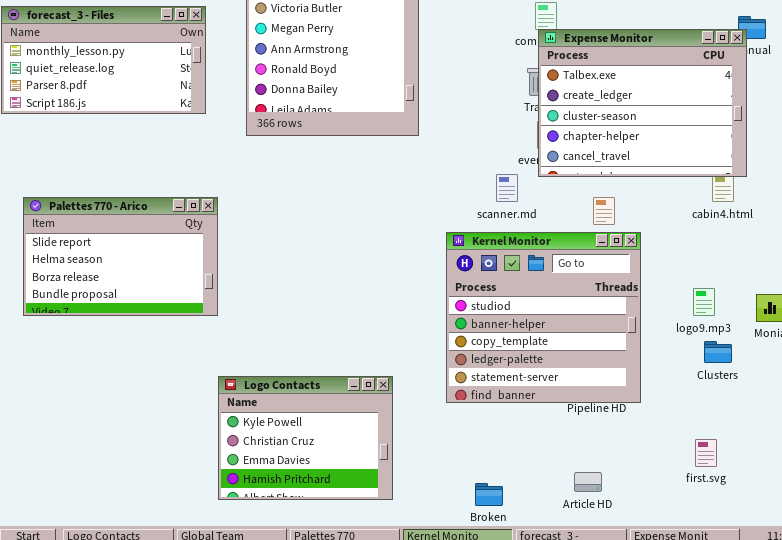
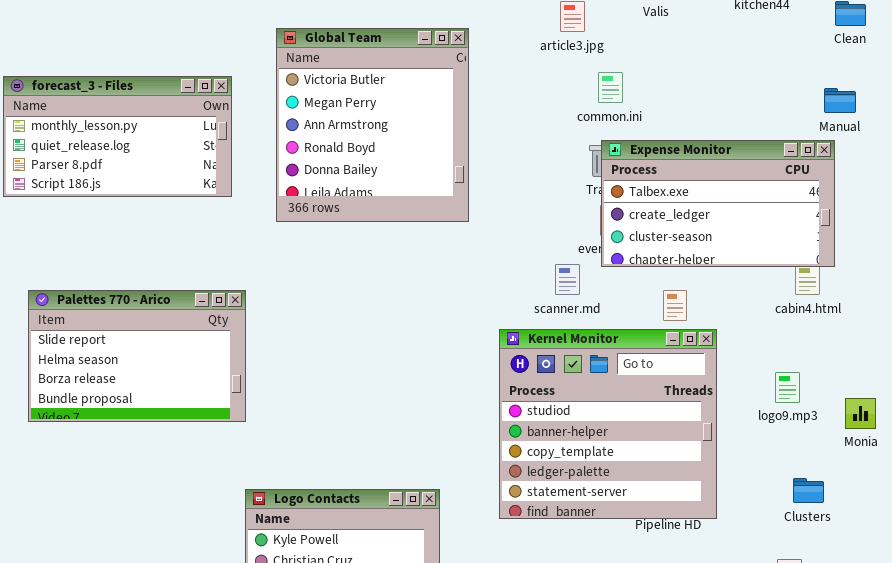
Expense Monitor: [538,29,747,177] -> [601,140,835,267], resized
logo9.mp3: [693,288,715,316] -> [775,372,800,403], moved
Clusters: [704,341,732,363] -> [793,478,824,503], moved

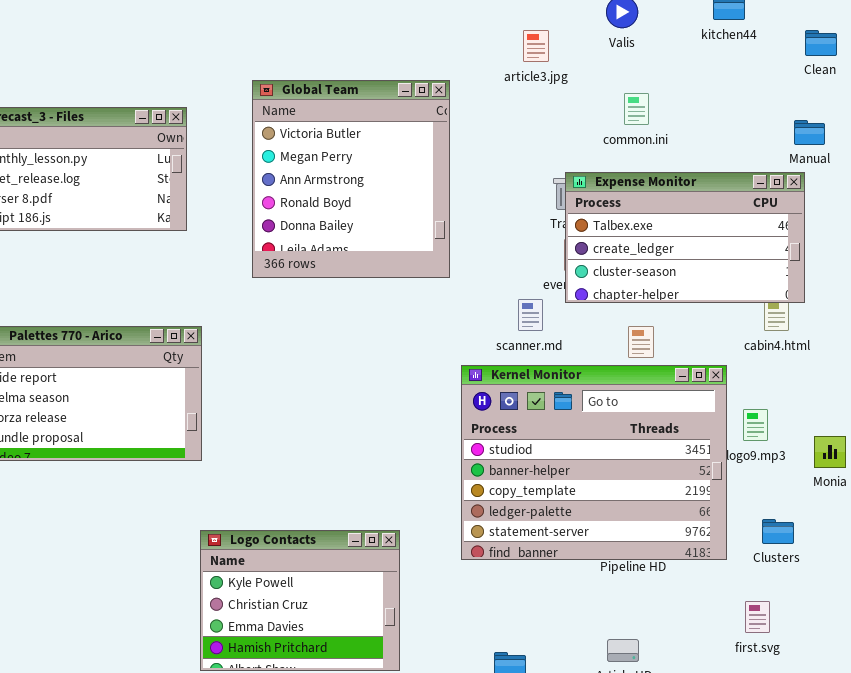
Global Team: [276,28,469,222] -> [252,80,450,278], moved
common.ini: [598,72,623,103] -> [624,93,649,125], moved
Kernel Monitor: [499,329,717,519] -> [461,365,727,560], resized

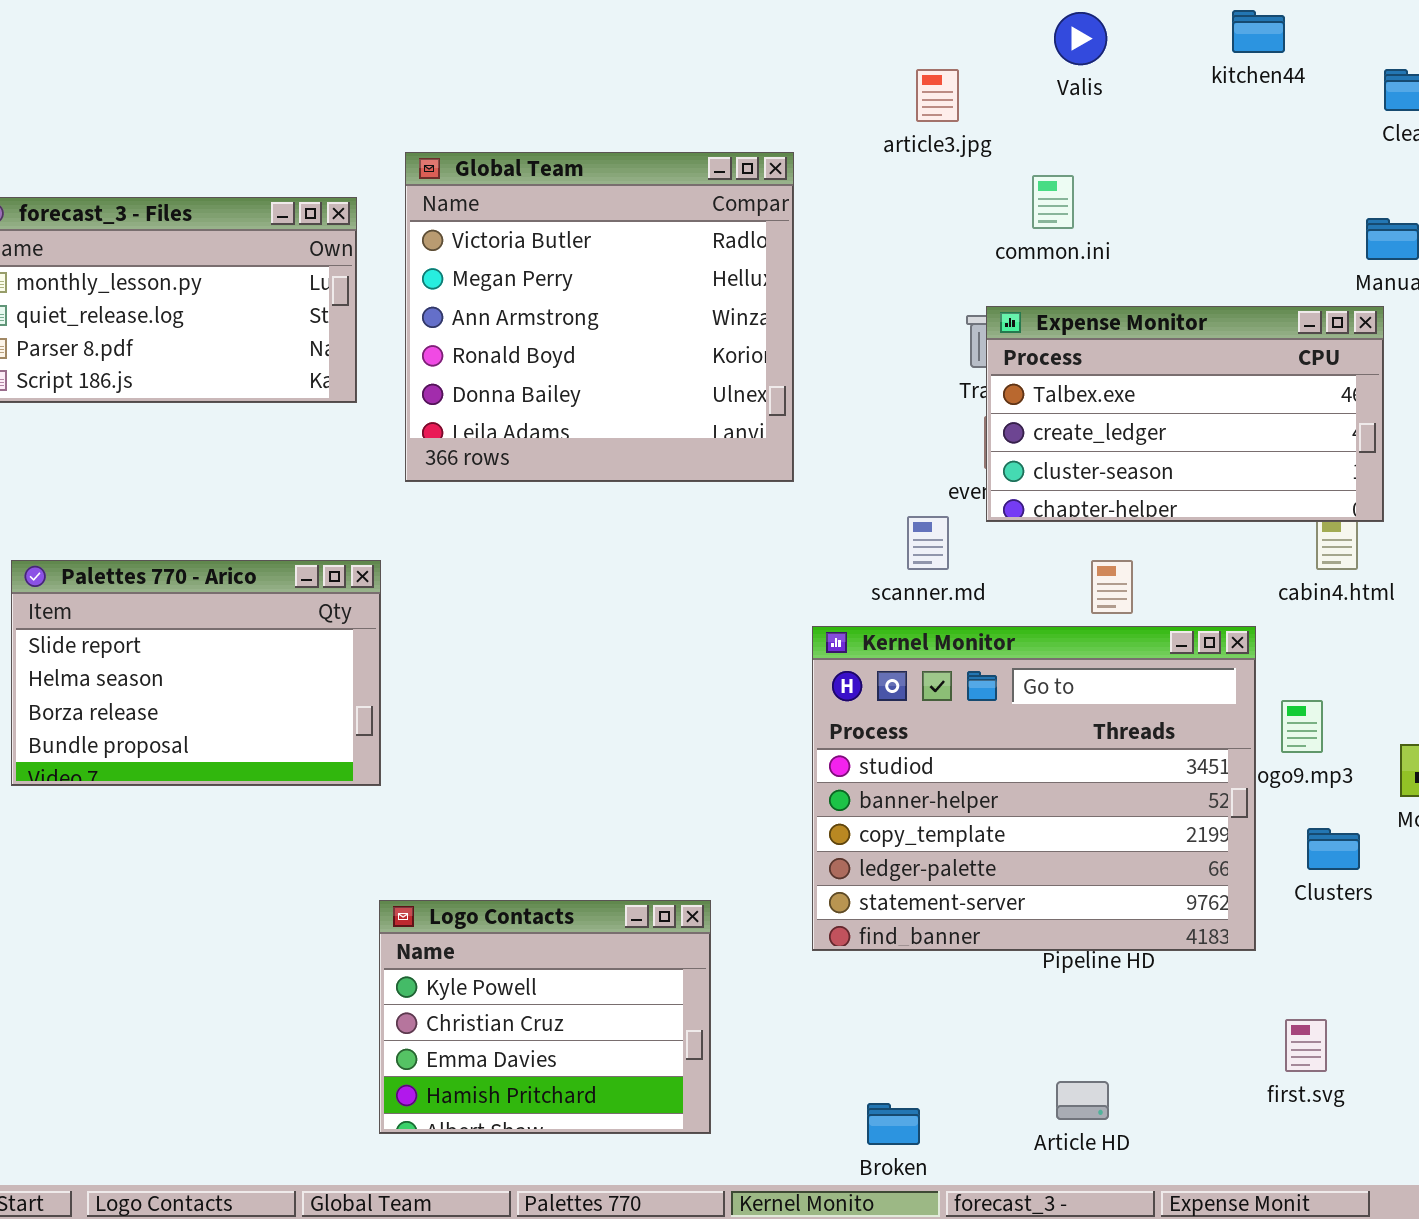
Global Team: [252,80,450,278] -> [405,152,794,482], resized
common.ini: [624,93,649,125] -> [1032,175,1074,229], moved
Clusters: [762,519,794,544] -> [1307,828,1360,870], moved

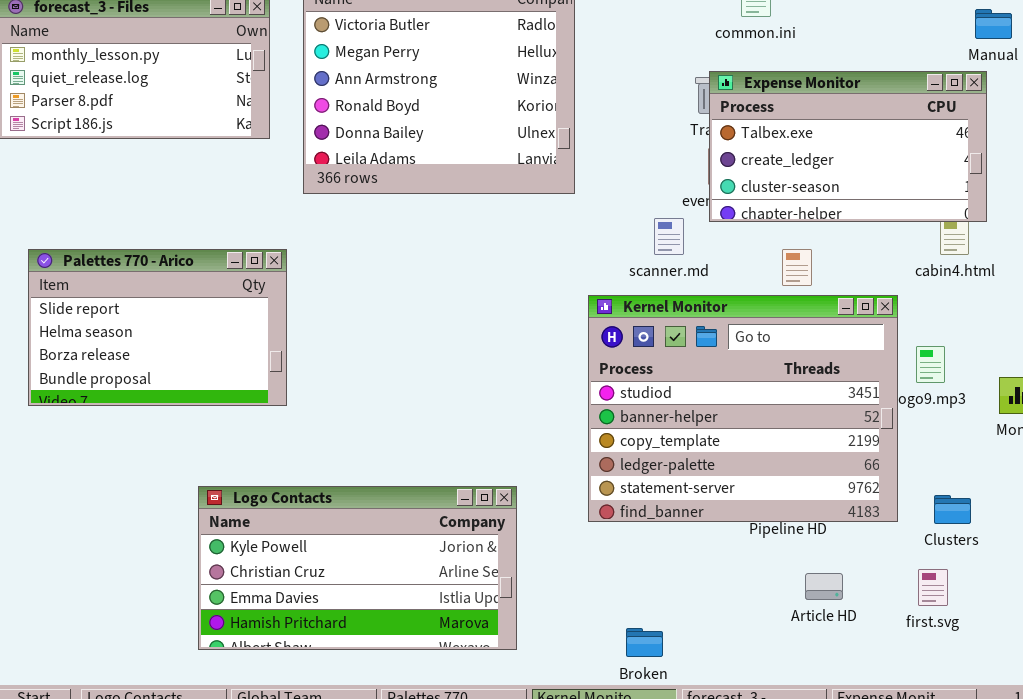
Clusters: [1307,828,1360,870] -> [934,495,971,524], moved
Logo Contacts: [379,900,711,1134] -> [198,486,517,650], resized
Article HD: [1056,1081,1109,1120] -> [805,573,843,600], moved

